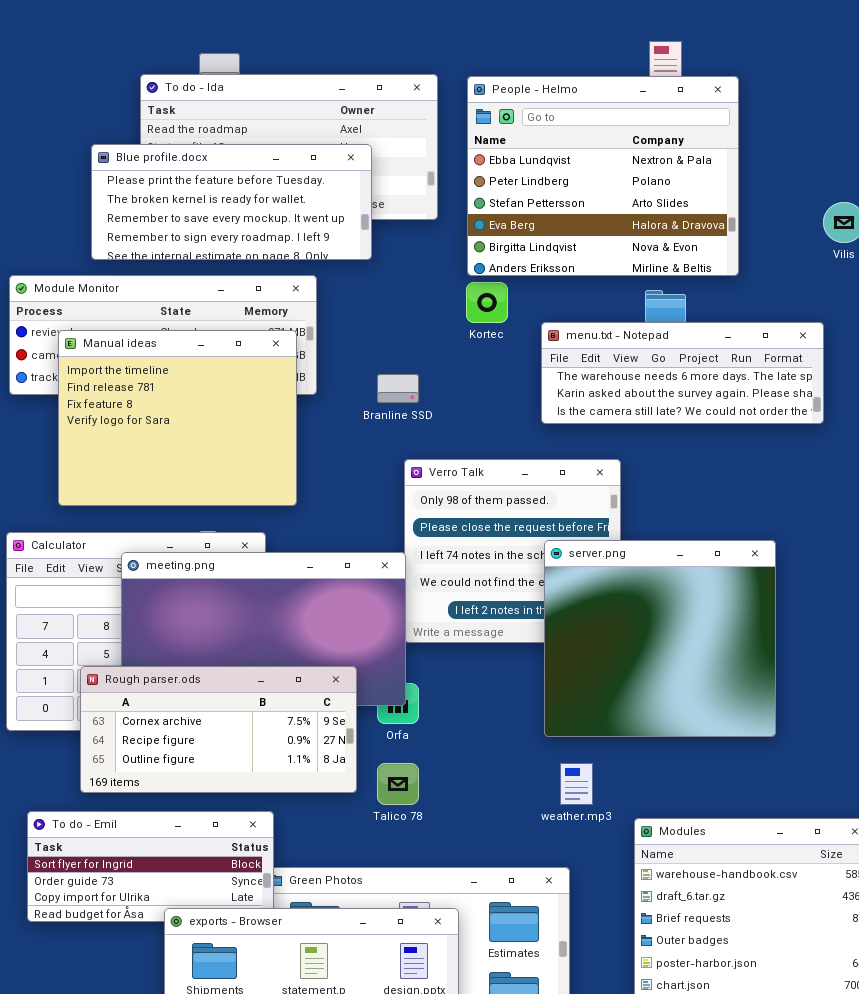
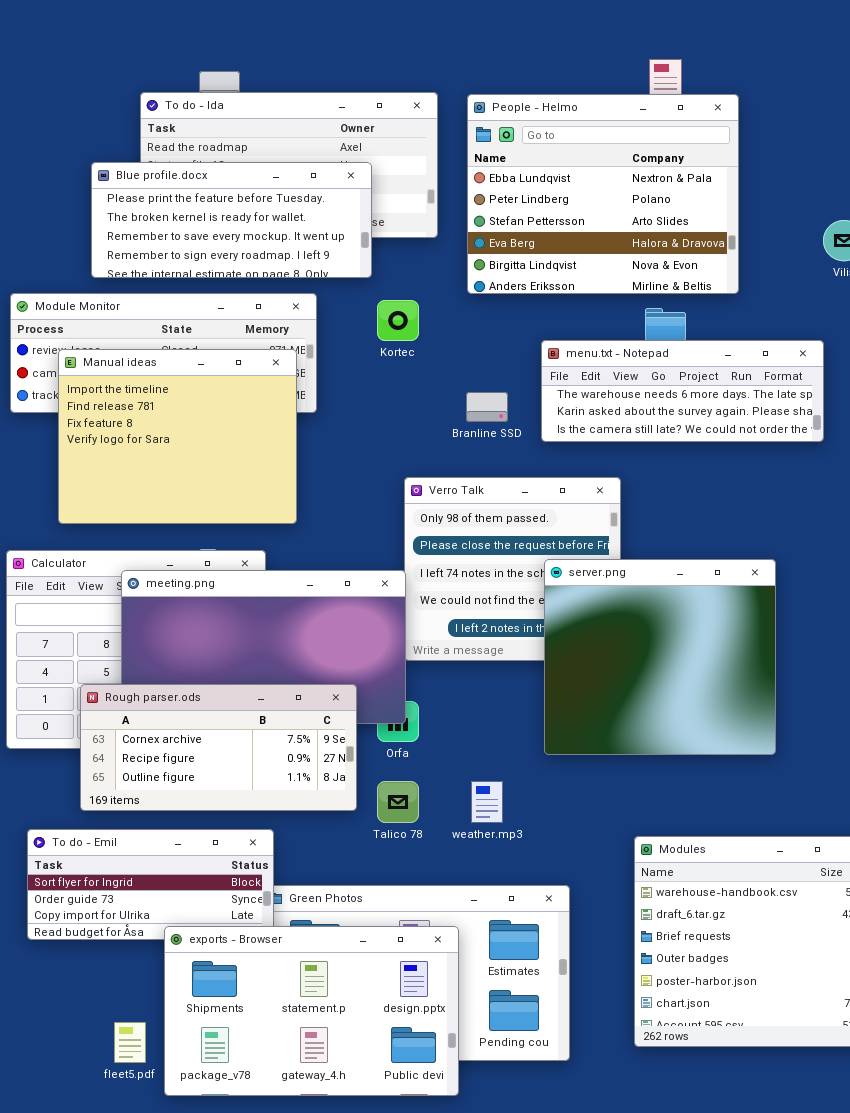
Kortec: [466,282,508,323] -> [377,300,419,341], moved
Branline SSD: [377,374,419,403] -> [466,392,508,422], moved
weather.mp3: [560,763,593,805] -> [471,781,503,823], moved

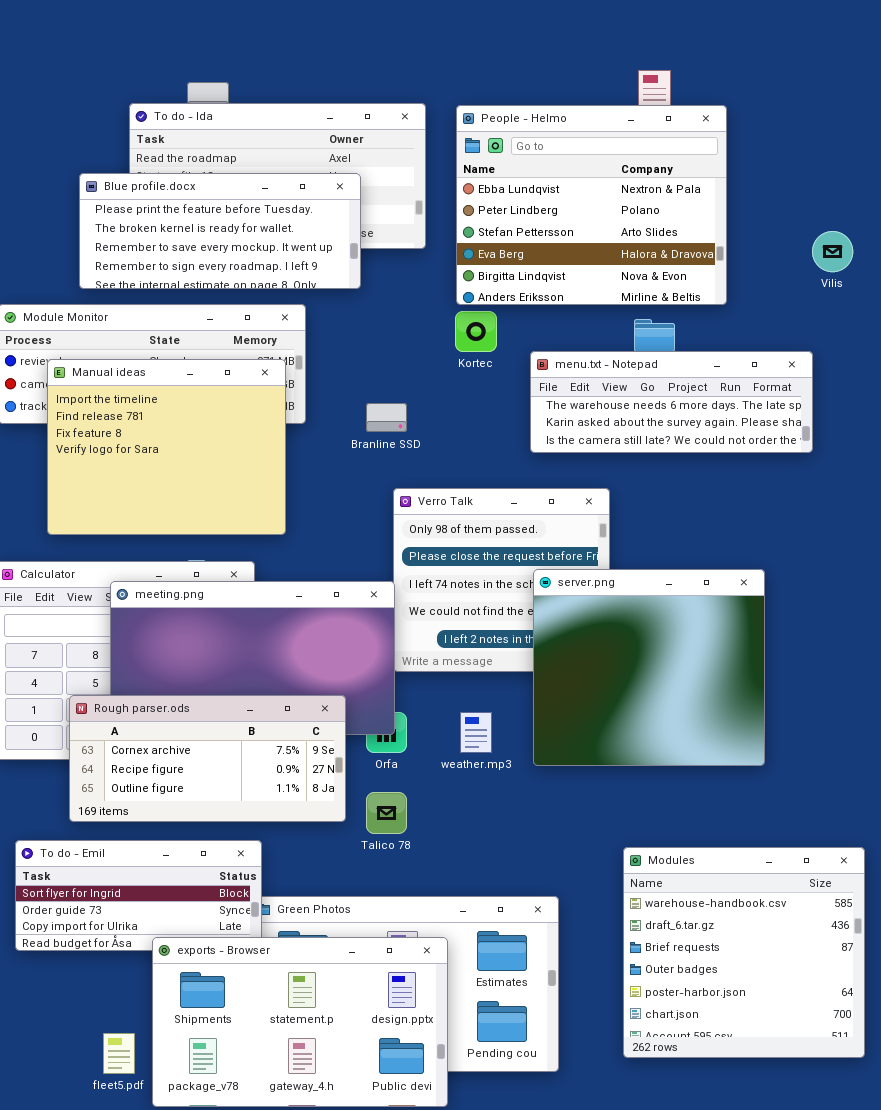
Kortec: [377,300,419,341] -> [455,311,497,352], moved
Branline SSD: [466,392,508,422] -> [366,403,407,432], moved
weather.mp3: [471,781,503,823] -> [460,712,492,753], moved

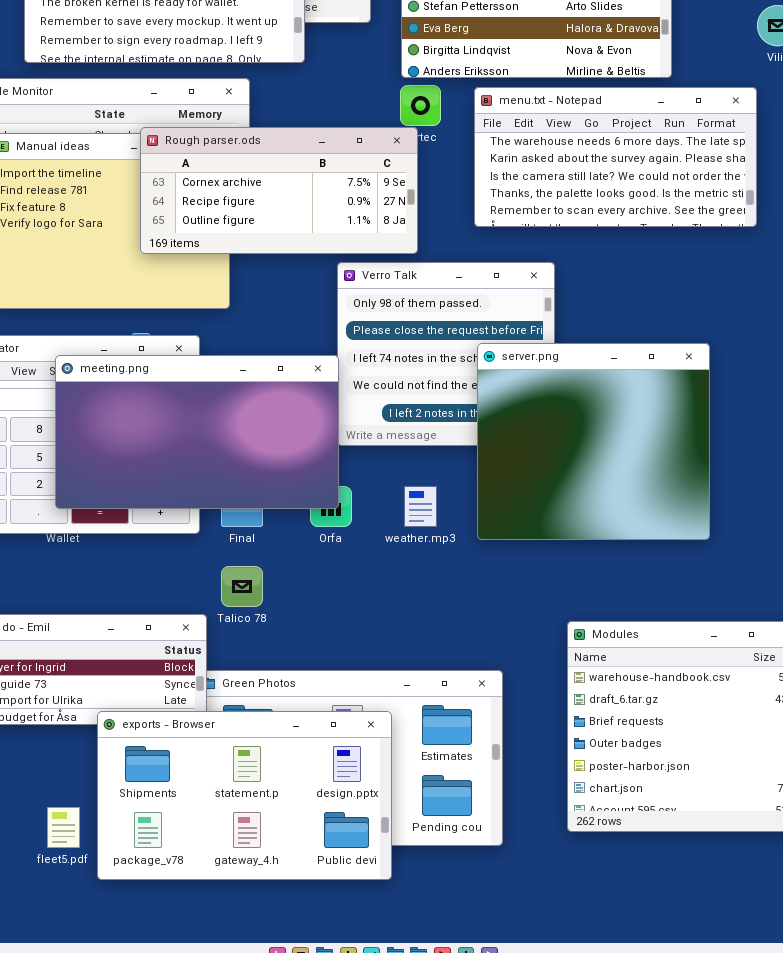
menu.txt - Notepad: [530,351,813,453] -> [474,87,757,227], resized
Rough parser.ods: [69,695,346,822] -> [140,127,418,254], moved
Talico 78: [366,792,407,834] -> [221,566,263,607], moved

